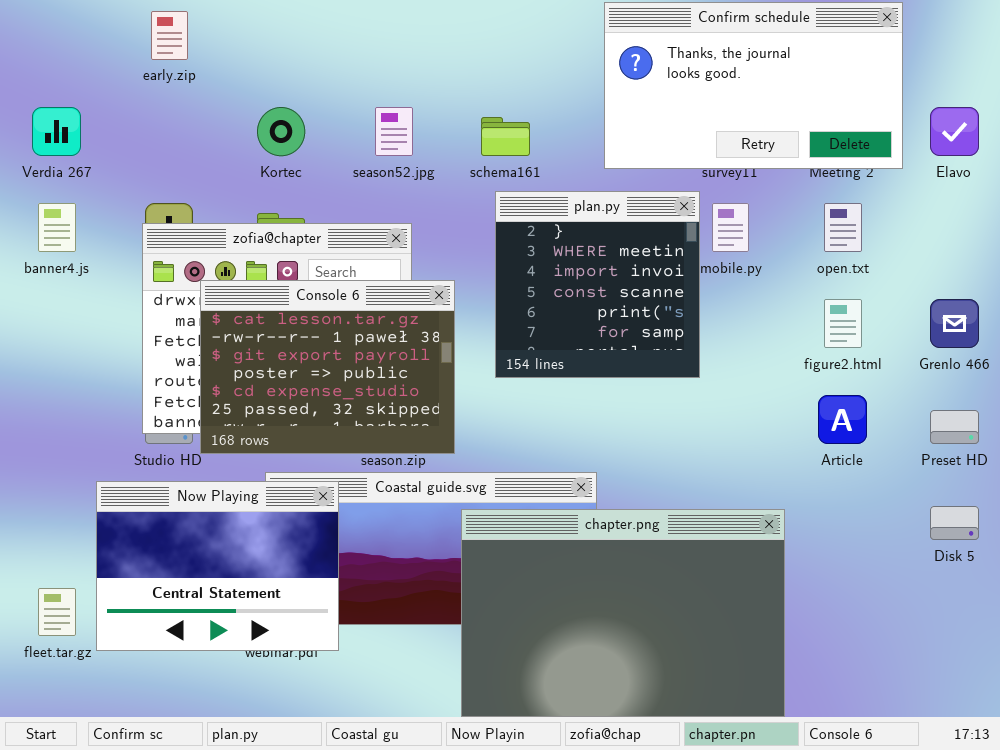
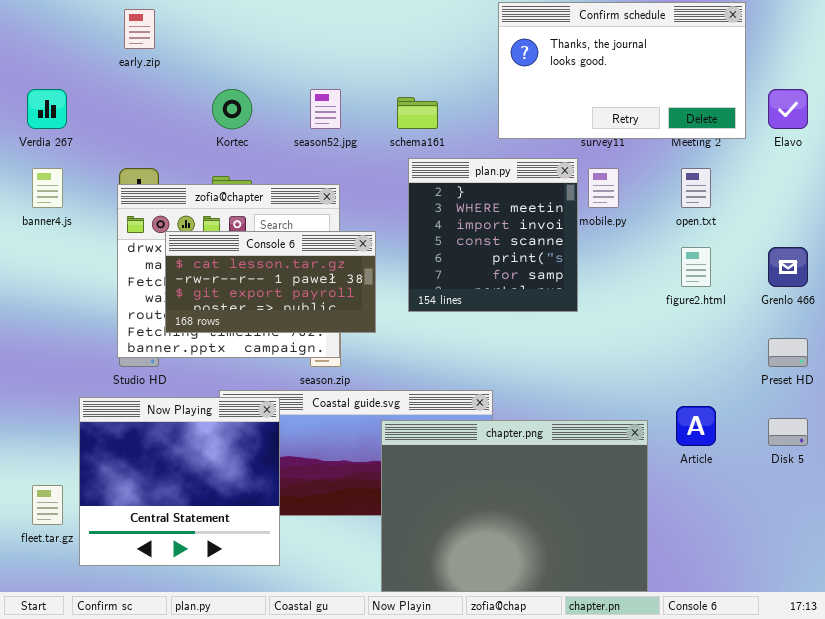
Console 6: [200,280,455,454] -> [165,231,376,333], resized
Article: [818,395,867,444] -> [676,406,716,446], moved
Now Playing: [96,481,339,651] -> [79,397,280,566], resized

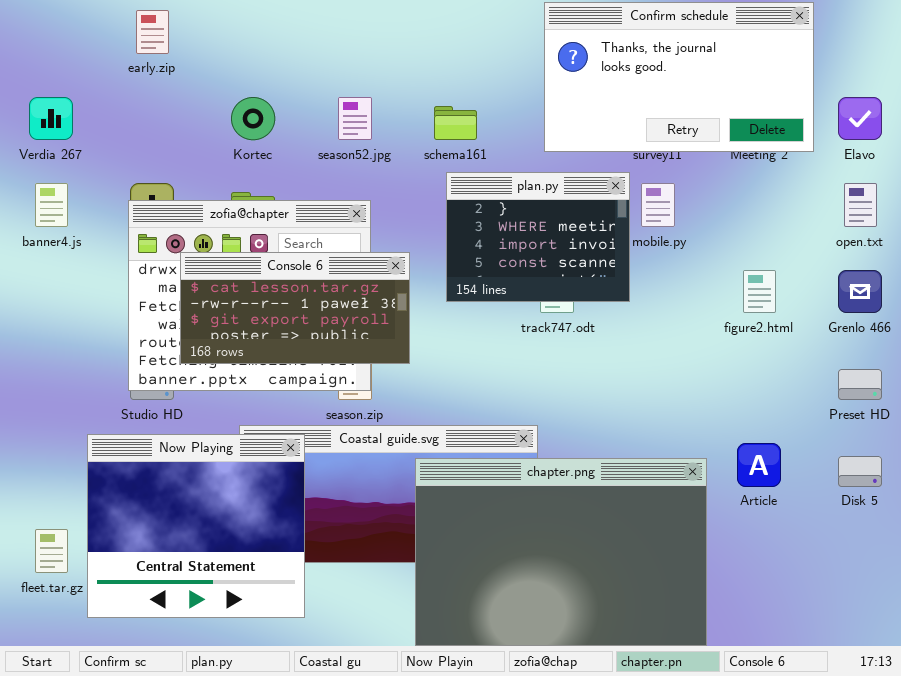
plan.py: [408,158,578,312] -> [446,172,630,302], resized
open.txt: [681,168,711,208] -> [844,183,877,227], moved

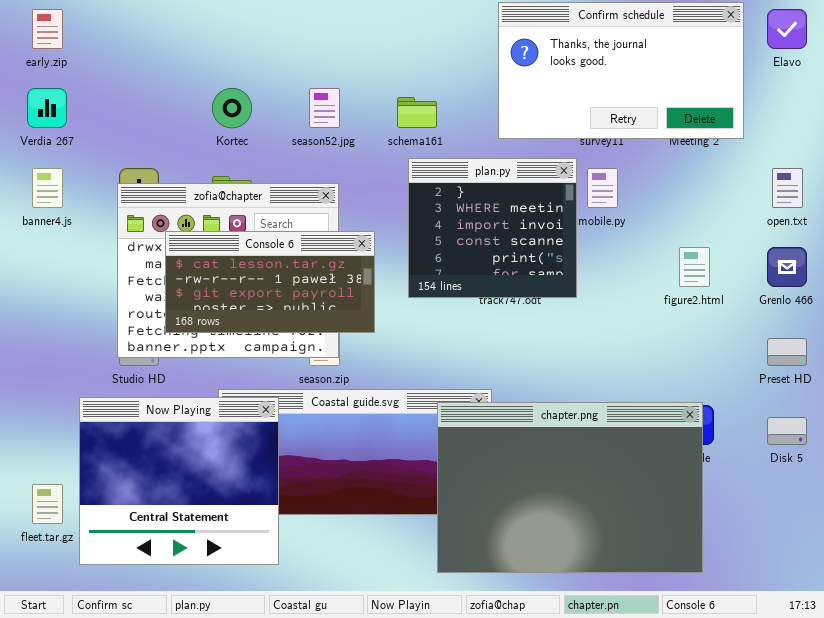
early.zip: [136,10,169,54] -> [32,9,63,49], moved
Elavo: [838,97,882,140] -> [767,9,807,49], moved
plan.py: [446,172,630,302] -> [408,158,577,298], resized
chapter.png: [415,458,707,646] -> [437,402,703,573], moved

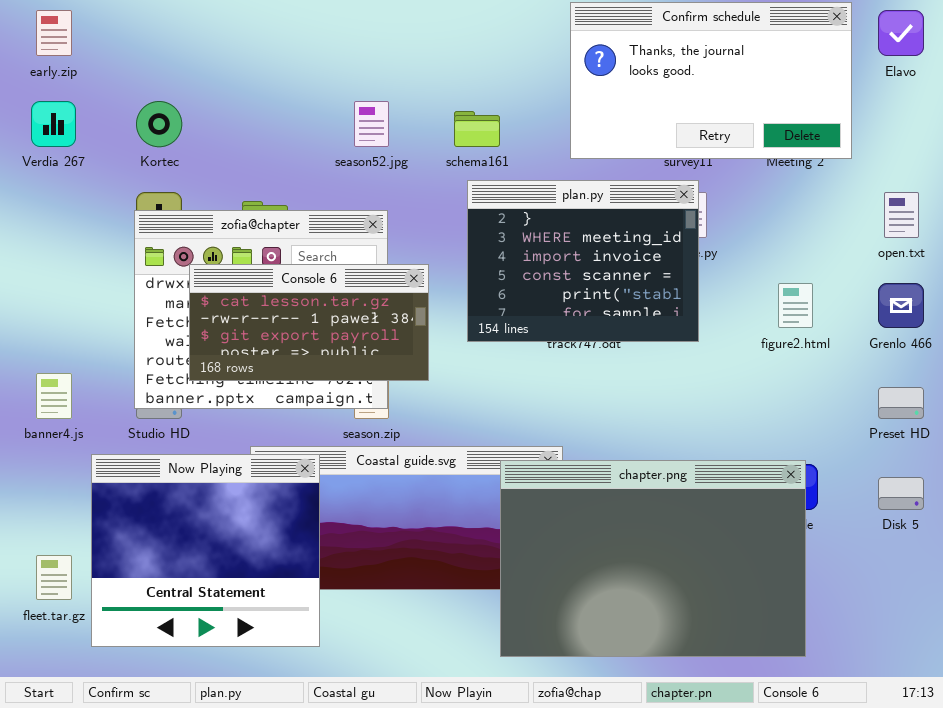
Kortec: [212,88,252,128] -> [136,101,182,147], moved
plan.py: [408,158,577,298] -> [467,180,699,342], resized
banner4.js: [32,168,63,208] -> [36,373,72,419], moved

